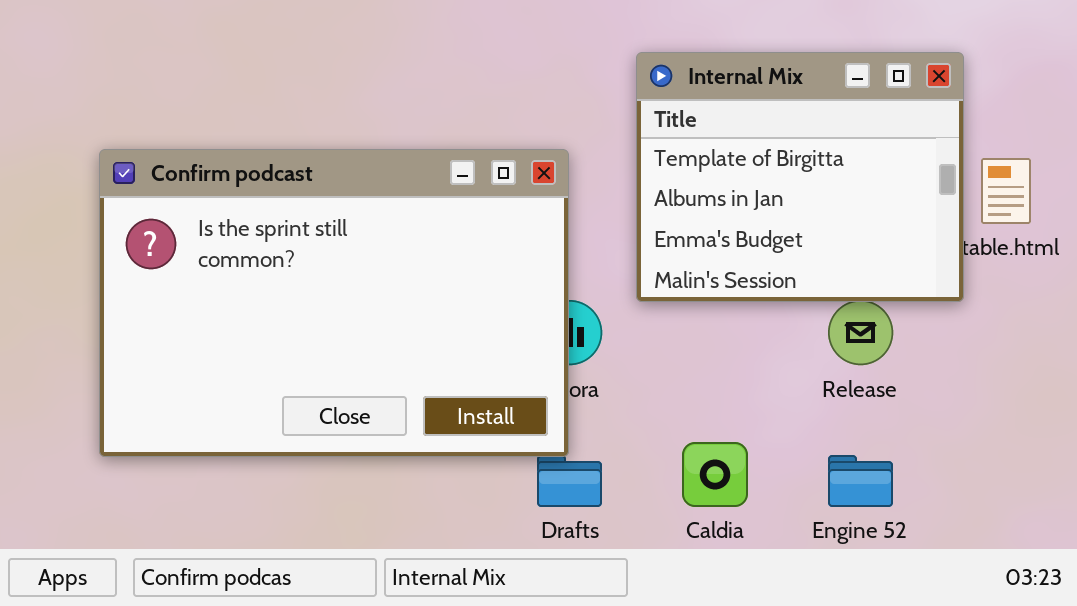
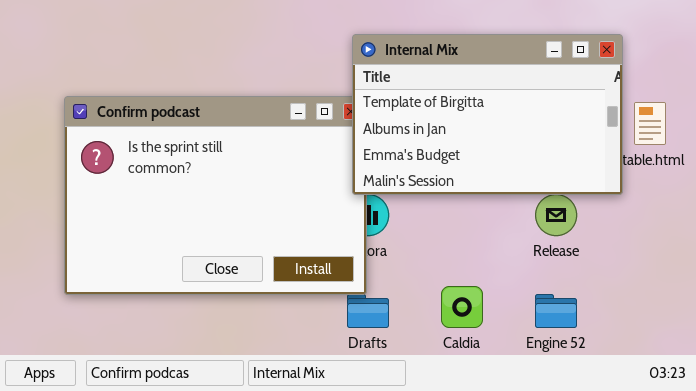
Internal Mix: [636,52,964,302] -> [352,34,623,195], resized

